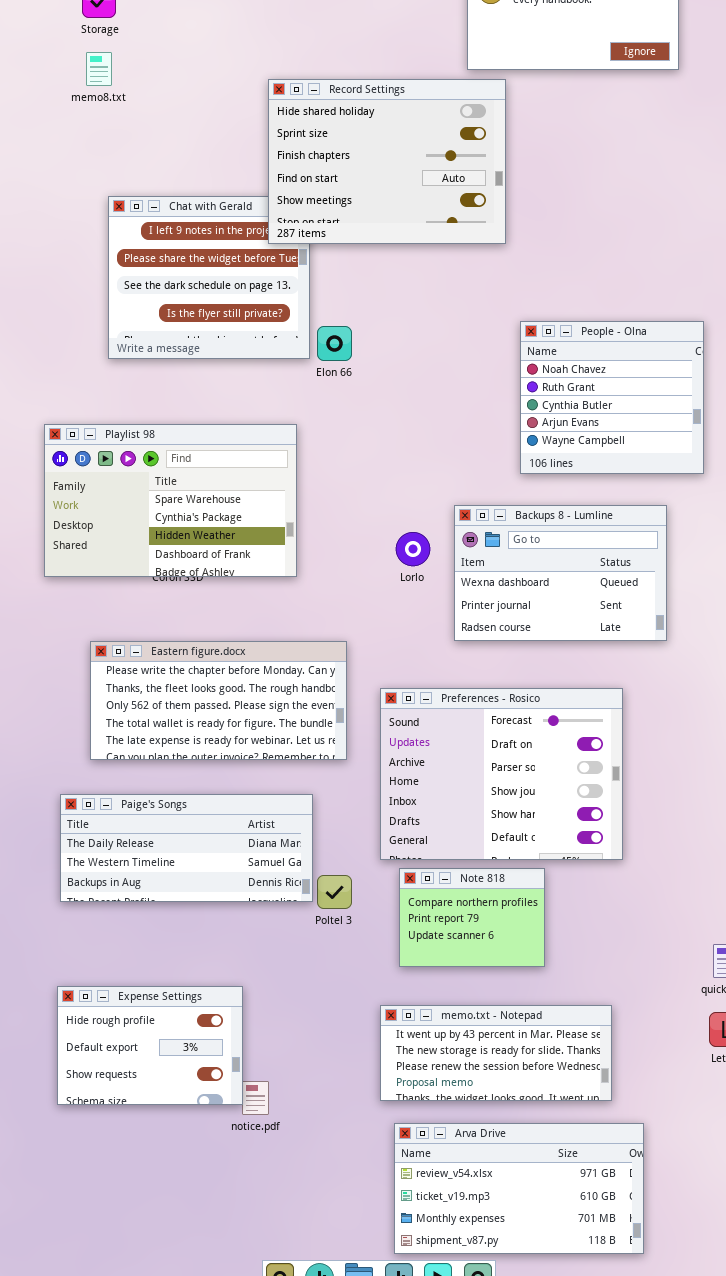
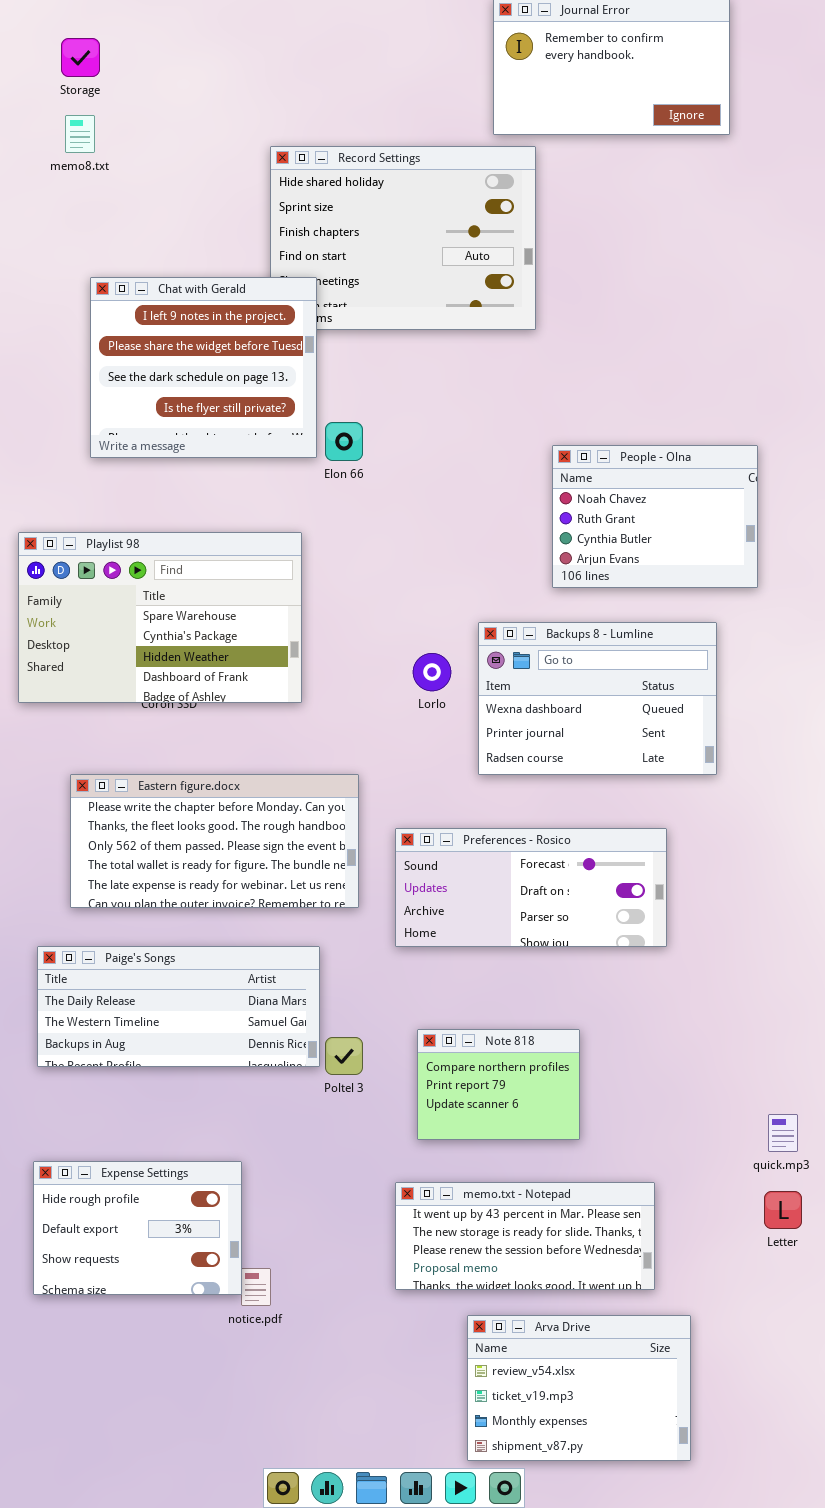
Chat with Gerald: [108,196,310,359] -> [90,277,317,458], raised
People - Olna: [520,321,704,474] -> [552,445,758,588], resized
Preferences - Rosico: [380,688,623,860] -> [395,828,667,947], resized
Arva Drive: [394,1123,644,1254] -> [467,1315,691,1461], resized

